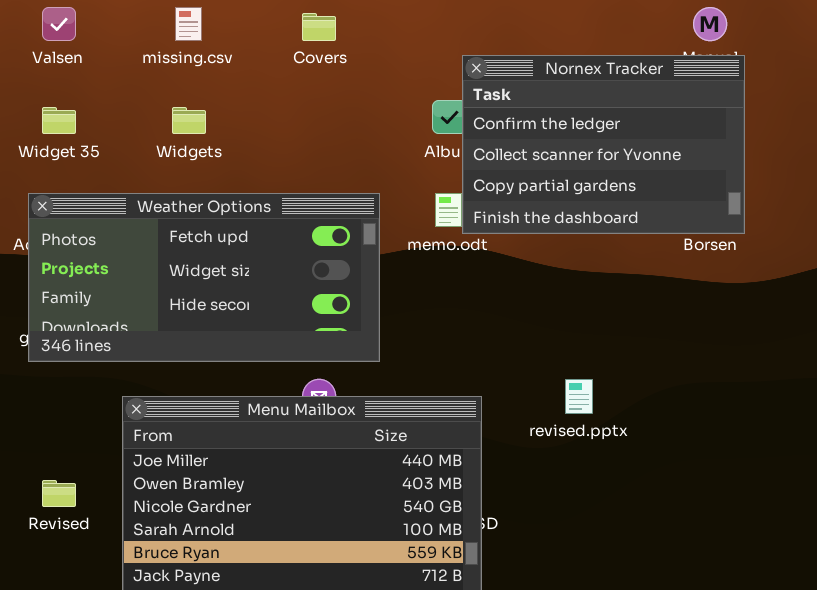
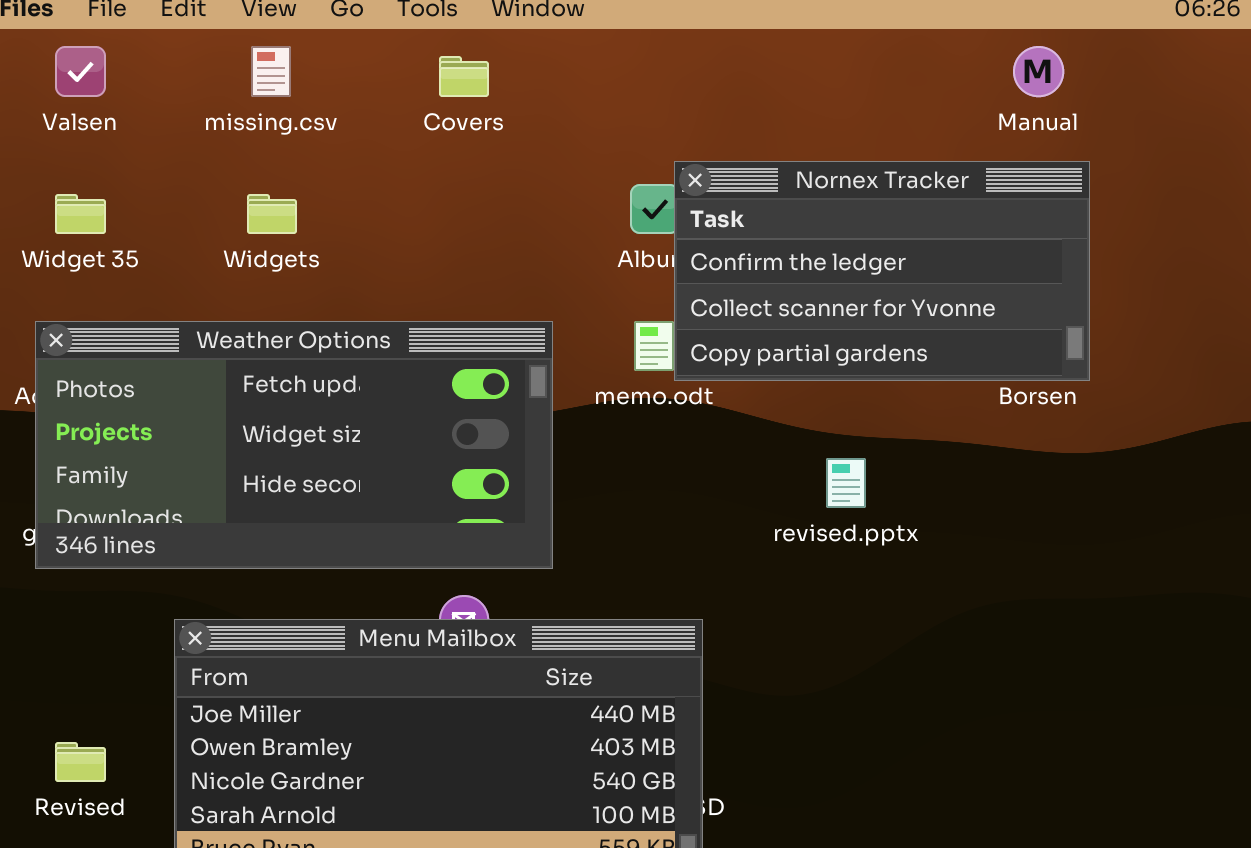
Nornex Tracker: [462,55,745,234] -> [674,161,1090,381], resized
revised.pptx: [565,379,593,414] -> [826,458,866,508], moved

